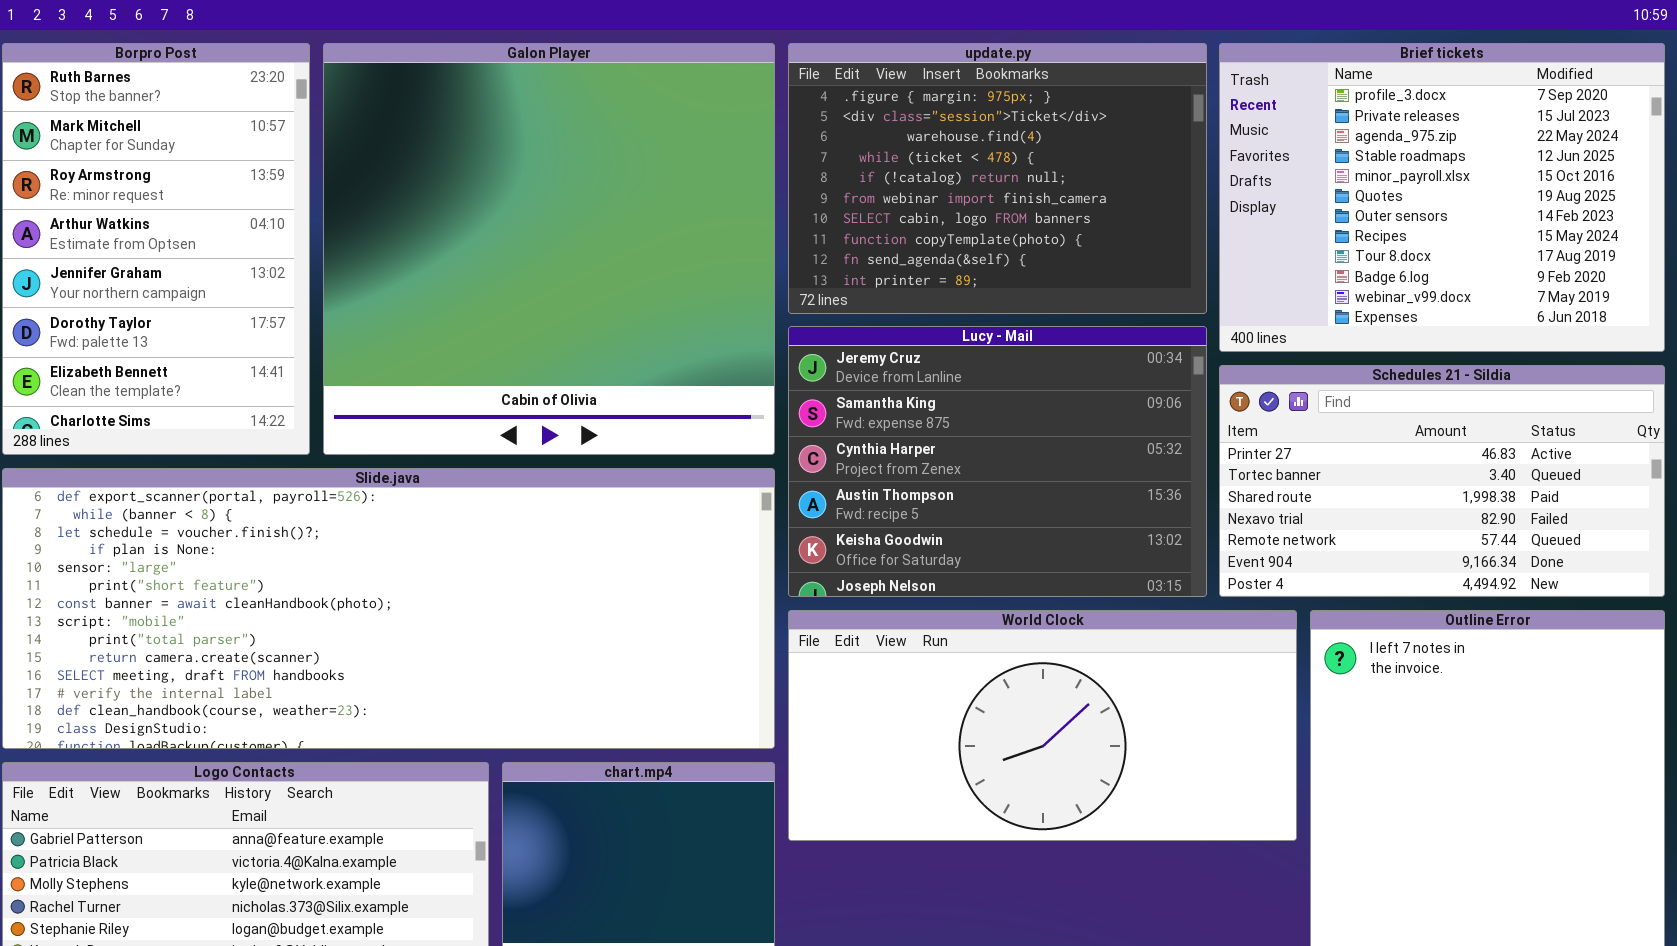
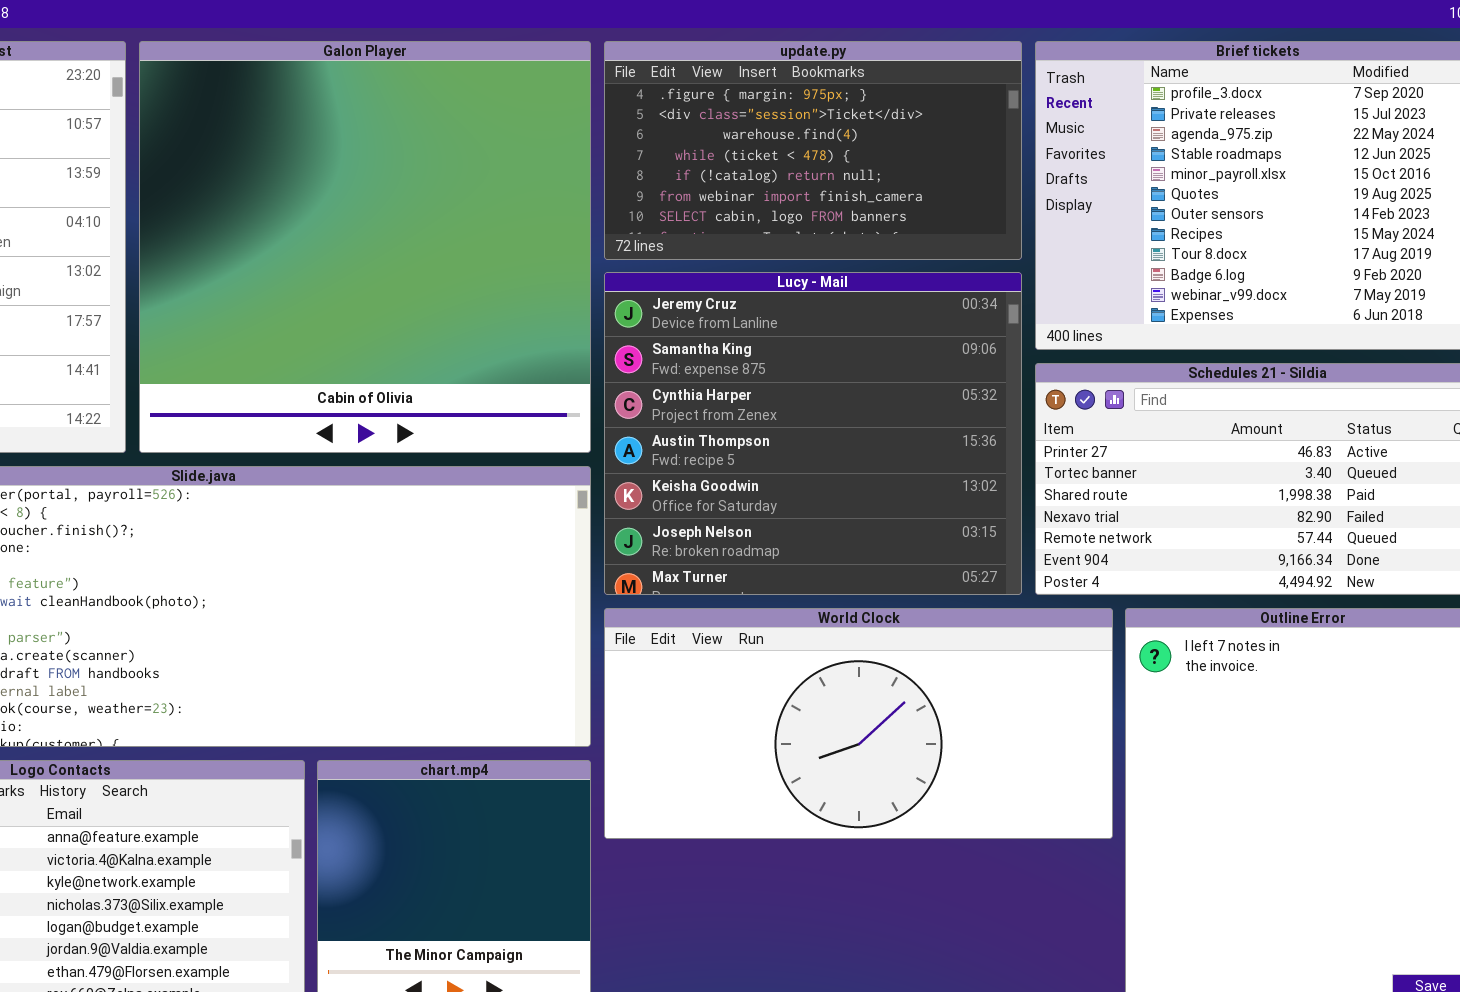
update.py: [788,43,1207,314] -> [604,41,1022,260], resized
Lucy - Mail: [788,326,1207,597] -> [604,272,1022,595], resized

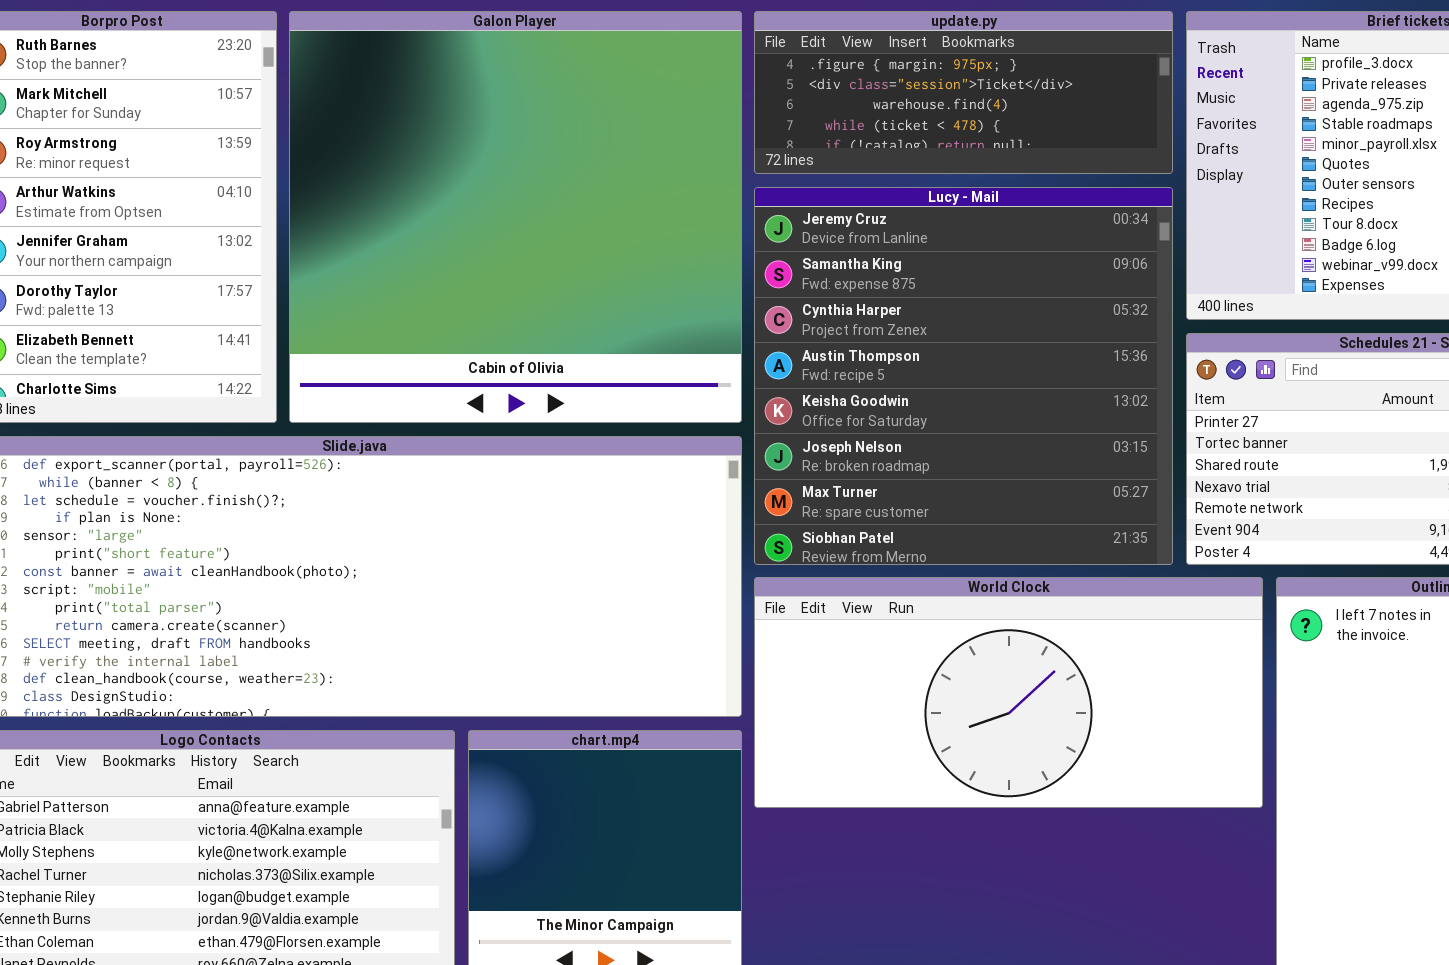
update.py: [604,41,1022,260] -> [754,11,1173,174], resized
Lucy - Mail: [604,272,1022,595] -> [754,187,1173,565], resized

